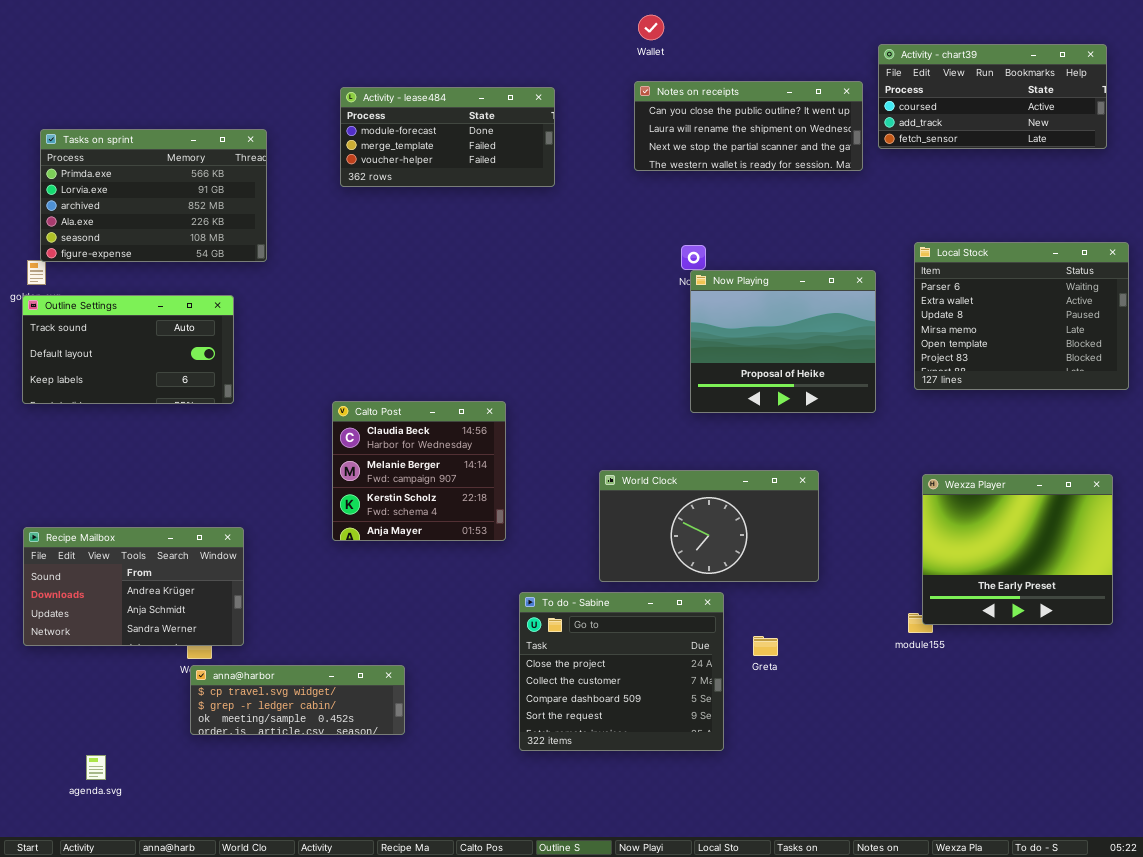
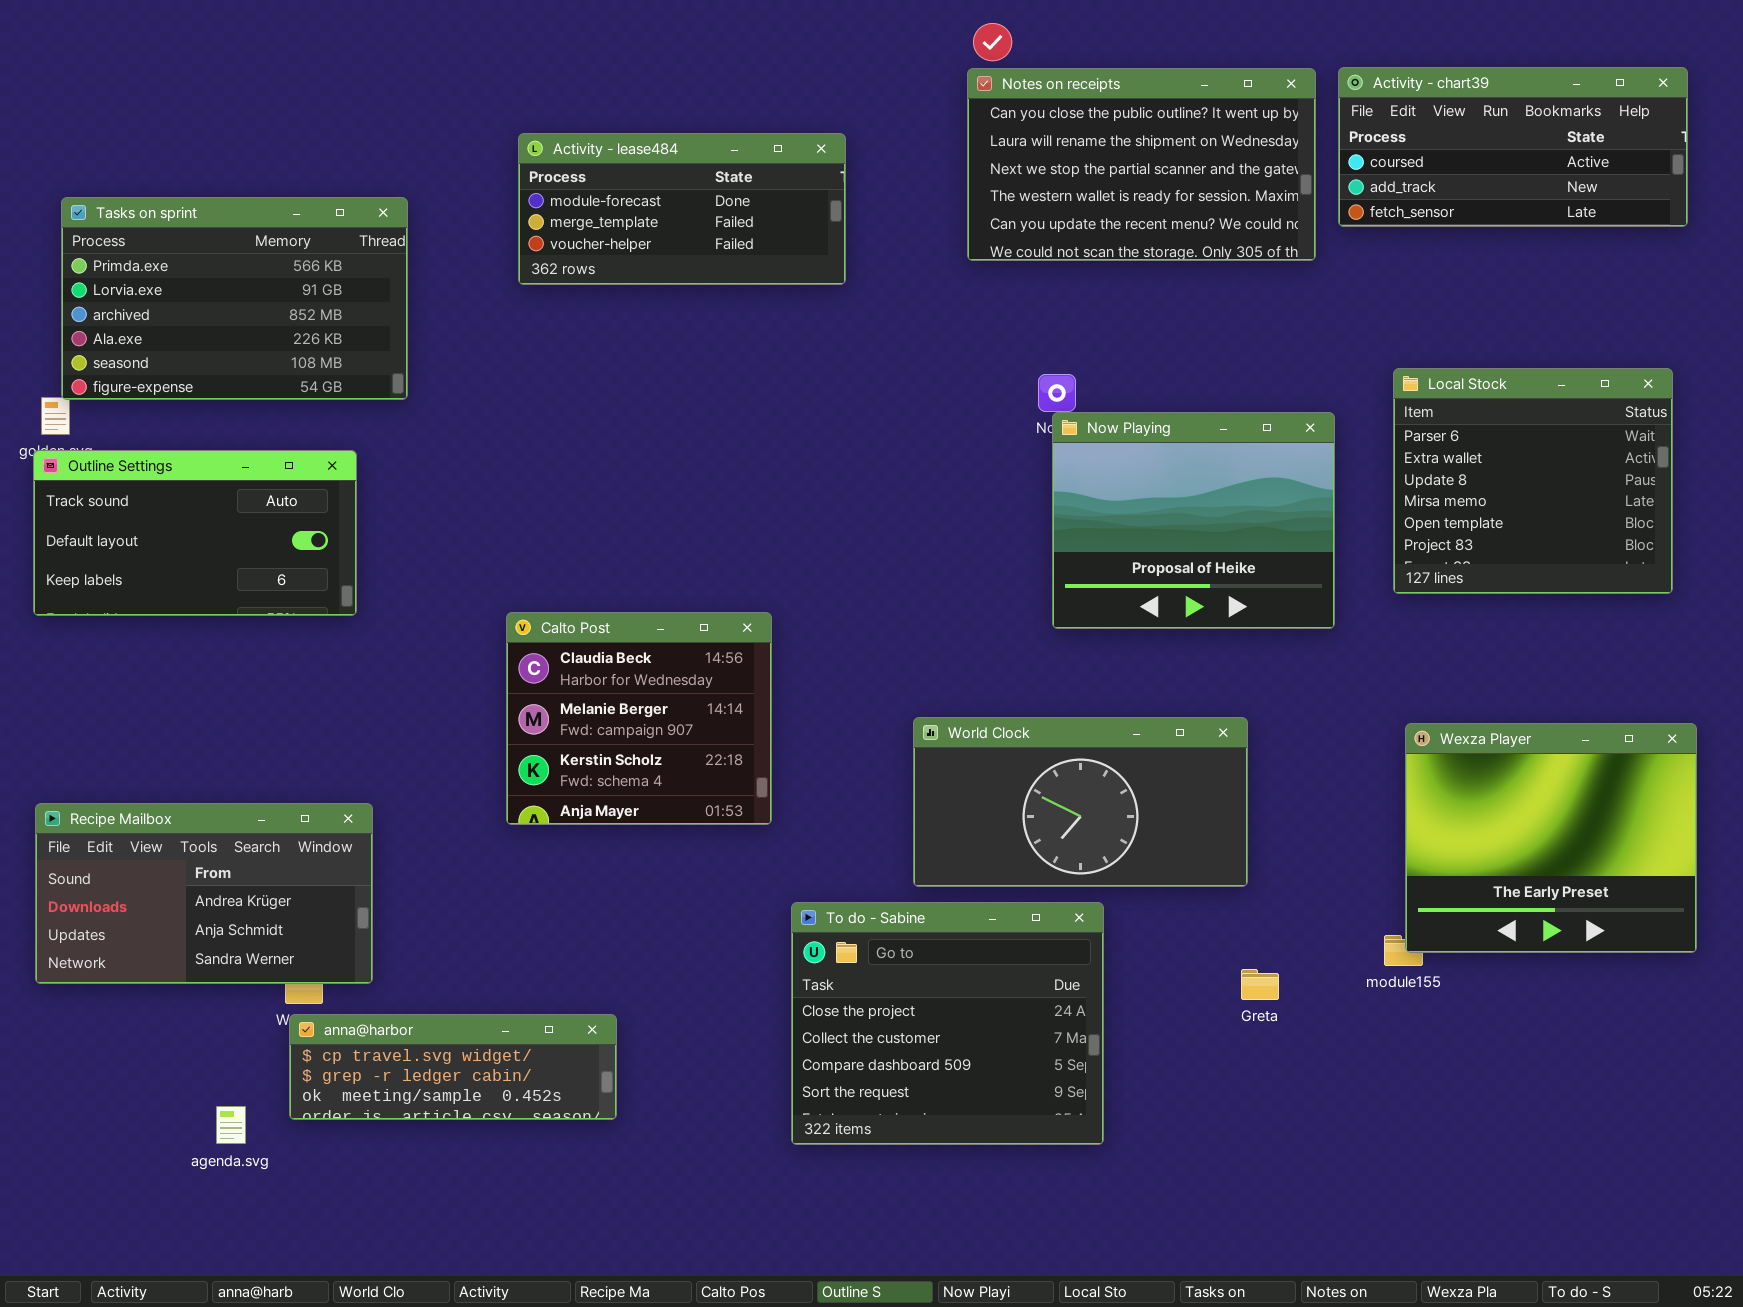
Notes on receipts: [634,81,863,171] -> [967,68,1316,261], resized
Local Stock: [914,242,1129,390] -> [1393,368,1673,594], resized
Greta: [753,636,778,656] -> [1241,969,1279,1000], moved
agenda.svg: [86,755,106,780] -> [216,1106,246,1144], moved

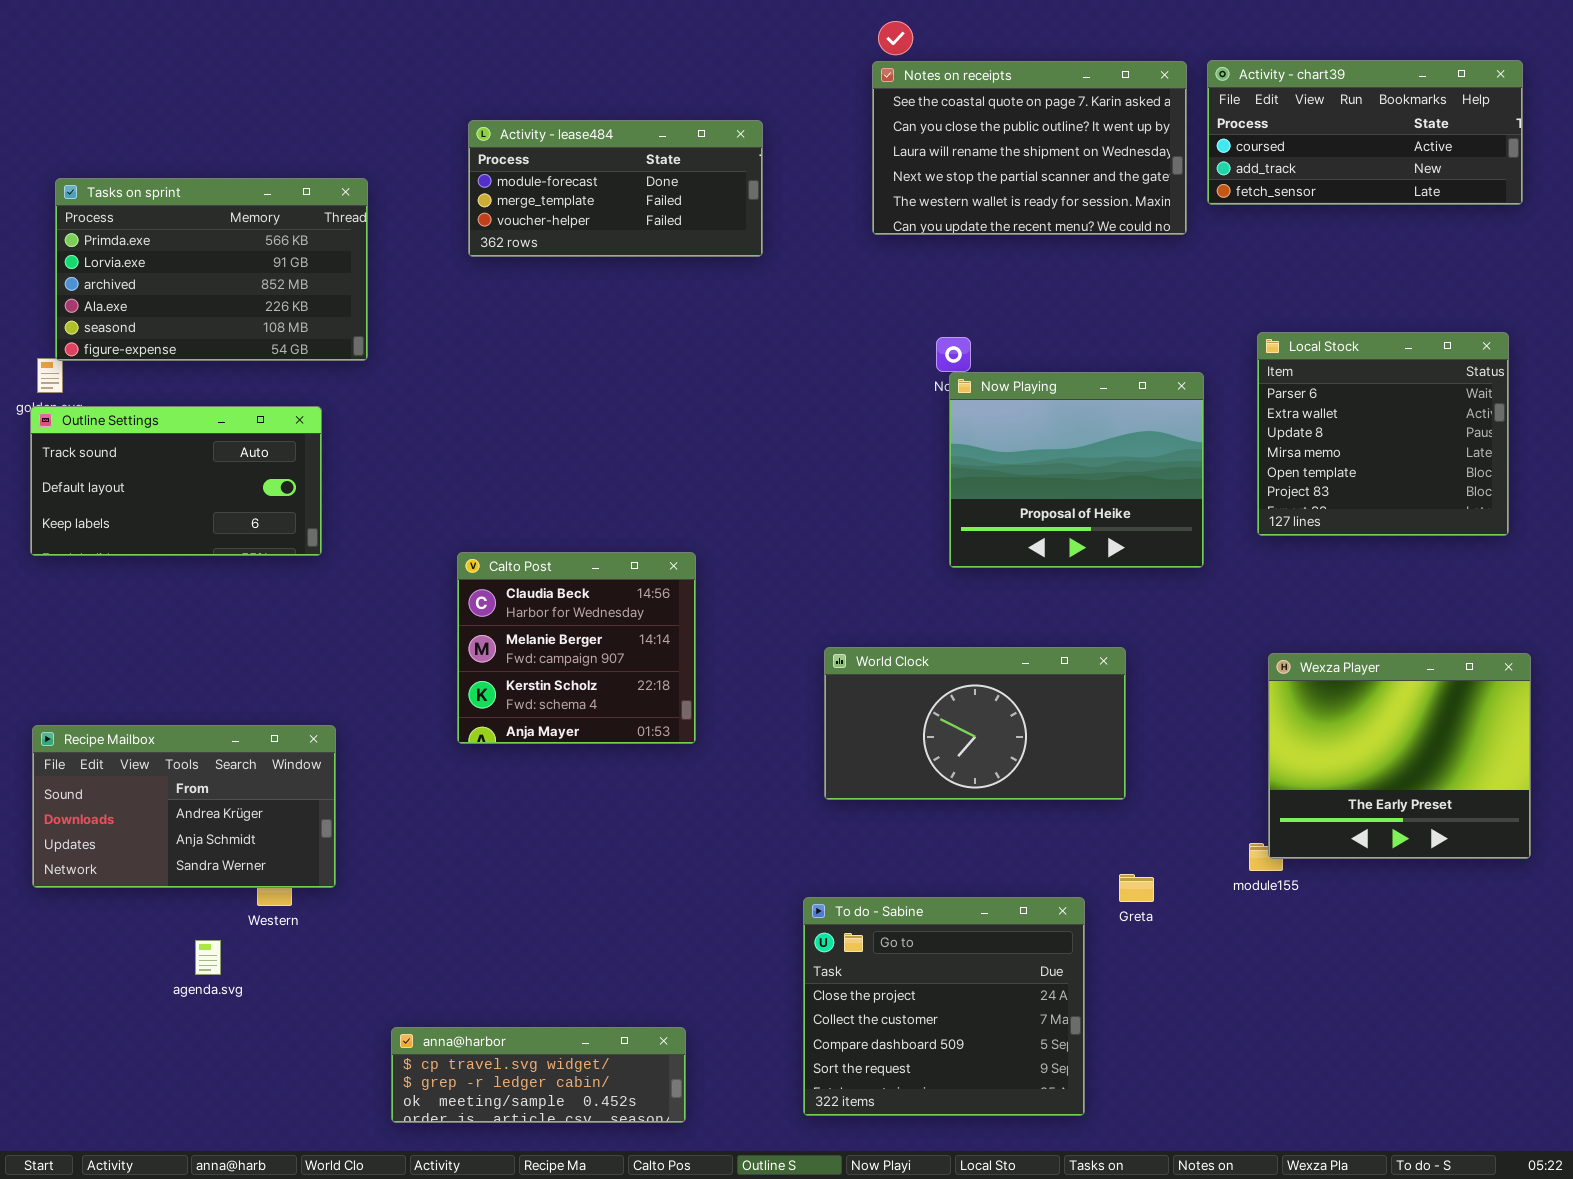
Notes on receipts: [967,68,1316,261] -> [872,61,1187,235], scrolled up 1 row
To do - Sabine: [791,902,1104,1145] -> [803,897,1085,1116], moved
anna@harbor: [289,1014,617,1120] -> [391,1027,686,1123], moved
agenda.svg: [216,1106,246,1144] -> [195,940,221,975], moved

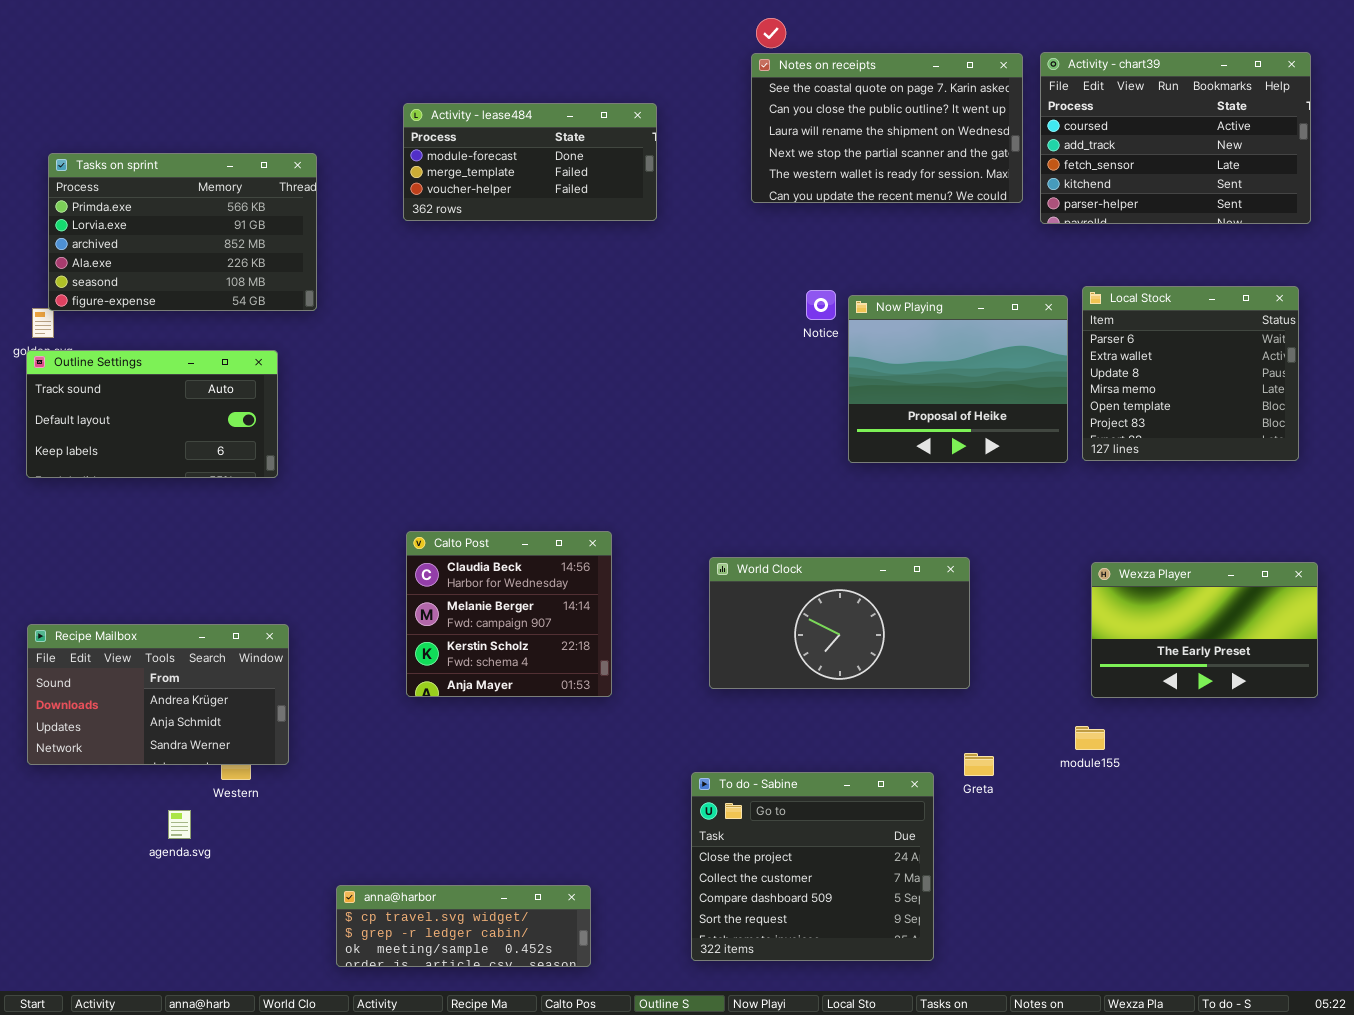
Activity - chart39: [1207,60,1523,205] -> [1040,52,1311,224], resized
Now Playing: [949,372,1204,568] -> [848,295,1068,463], moved
Calto Post: [457,552,696,744] -> [406,531,612,697], moved
Wexza Player: [1268,653,1531,859] -> [1091,562,1318,698], resized

